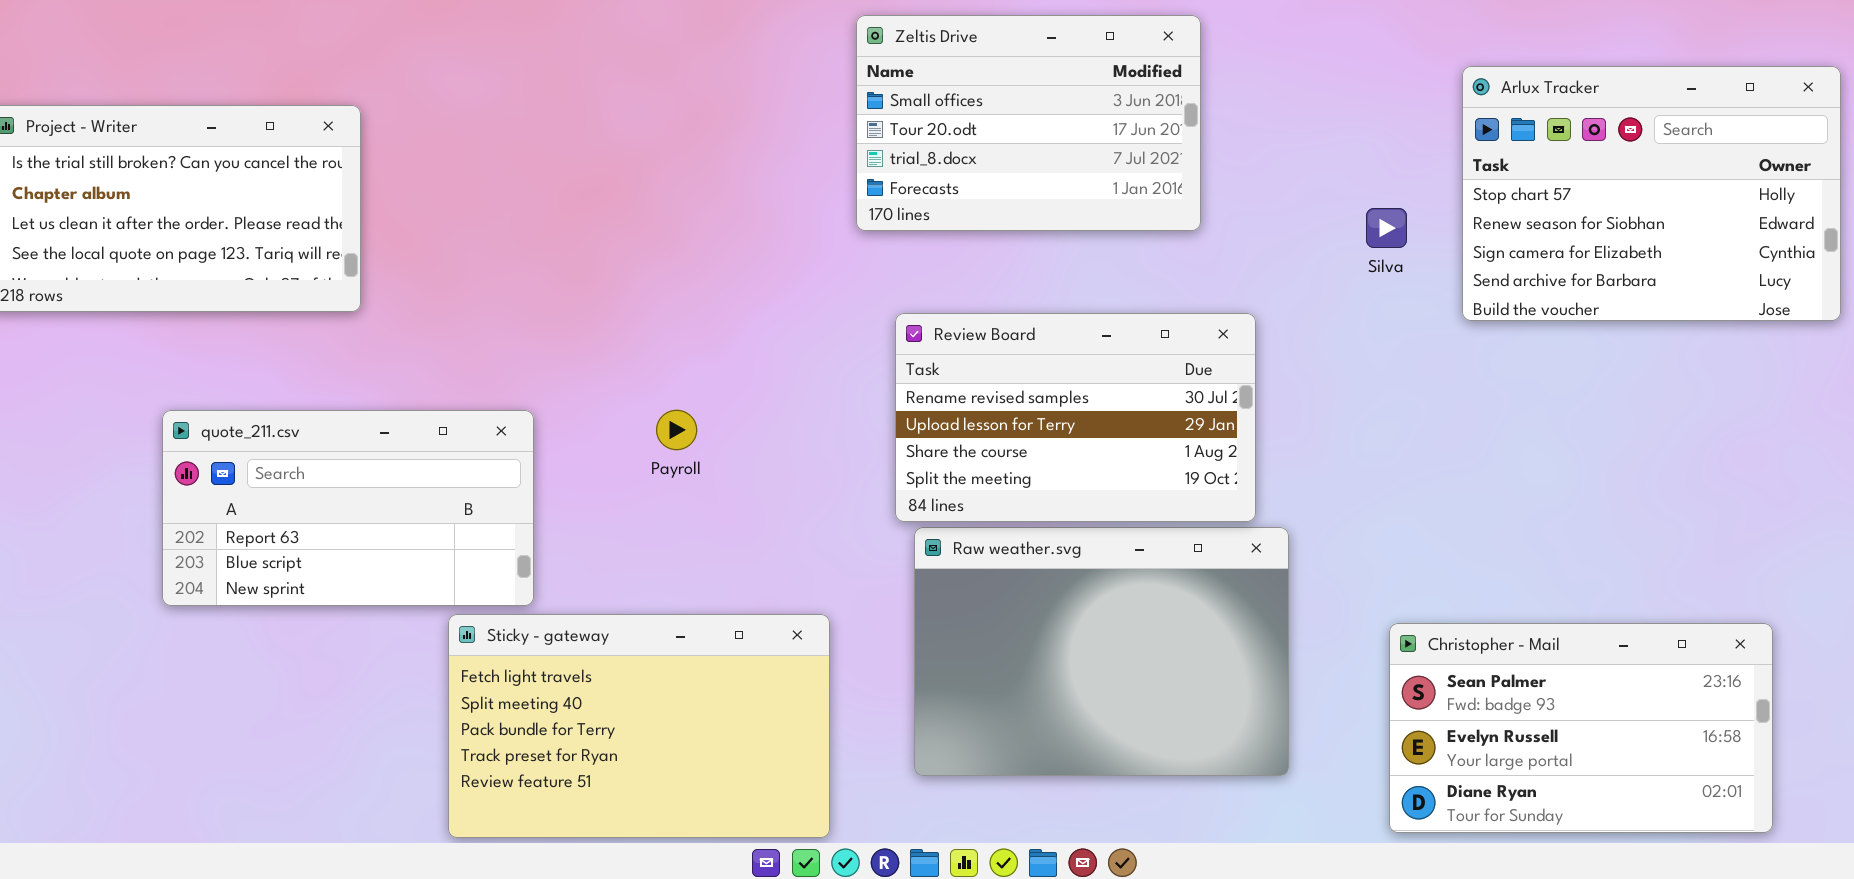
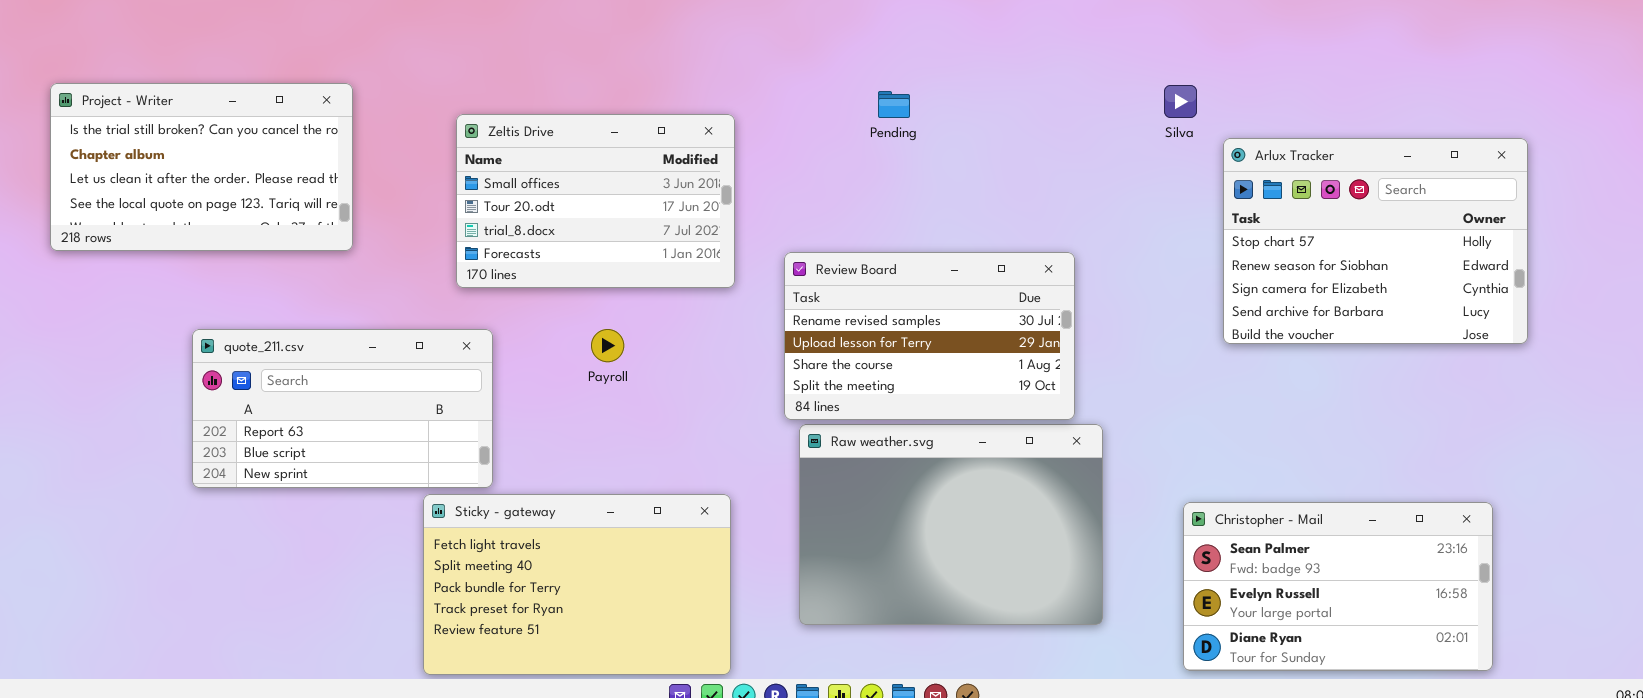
Zeltis Drive: [856,15,1201,231] -> [456,114,735,288], moved
Arlux Tracker: [1462,66,1841,321] -> [1223,138,1528,344], moved
Silva: [1366,208,1407,248] -> [1164,85,1197,118], moved

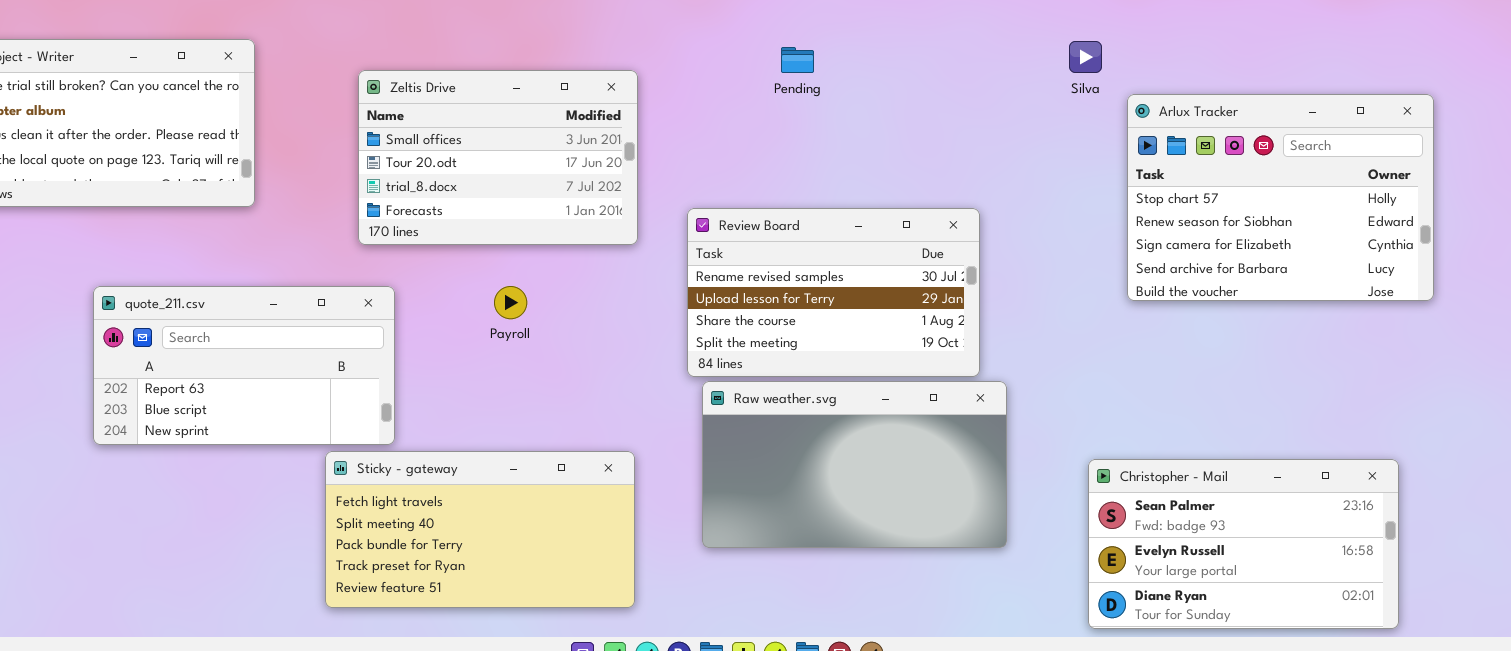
Raw weather.svg: [799,424,1103,625] -> [702,381,1007,548], resized
Sticky - gateway: [423,494,731,675] -> [325,451,635,608], resized

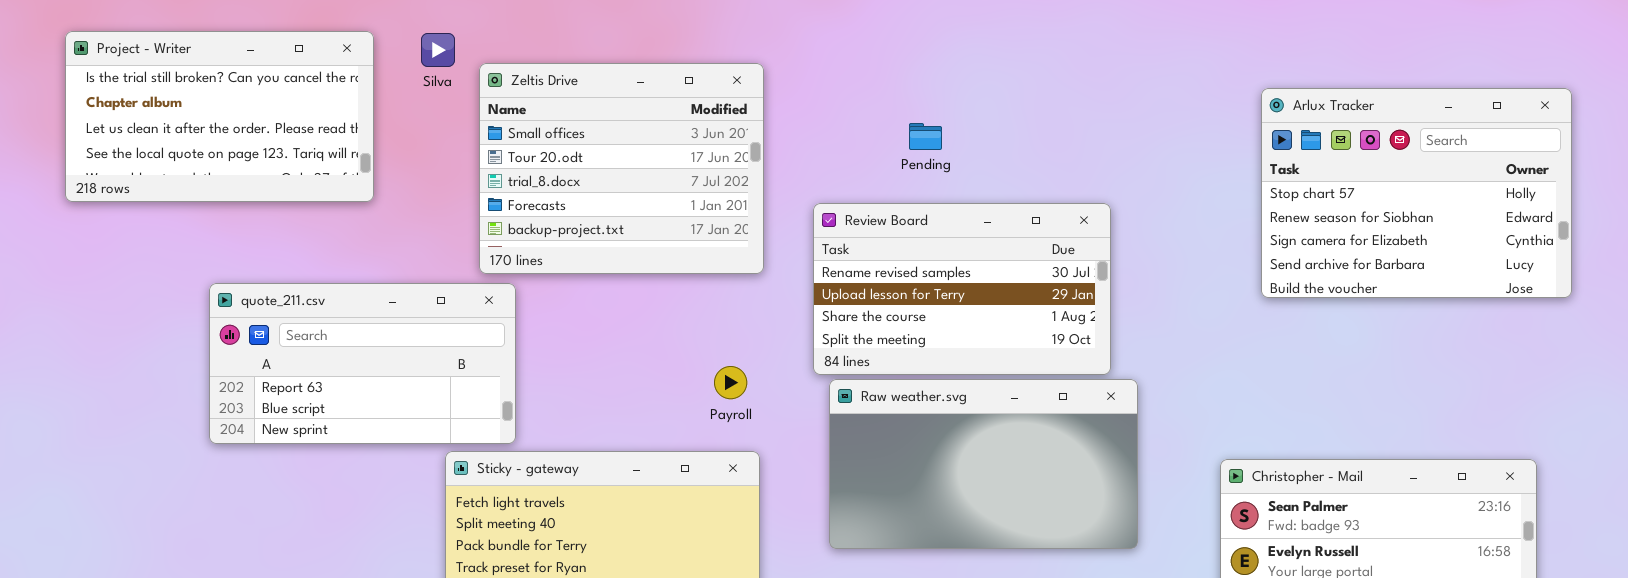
Silva: [1069,41,1102,73] -> [421,33,455,67], moved
Pending: [781,47,814,73] -> [909,123,942,150], moved
Zeltis Drive: [358,70,638,245] -> [479,63,764,274], resized
Payroll: [494,286,527,319] -> [714,366,747,399], moved

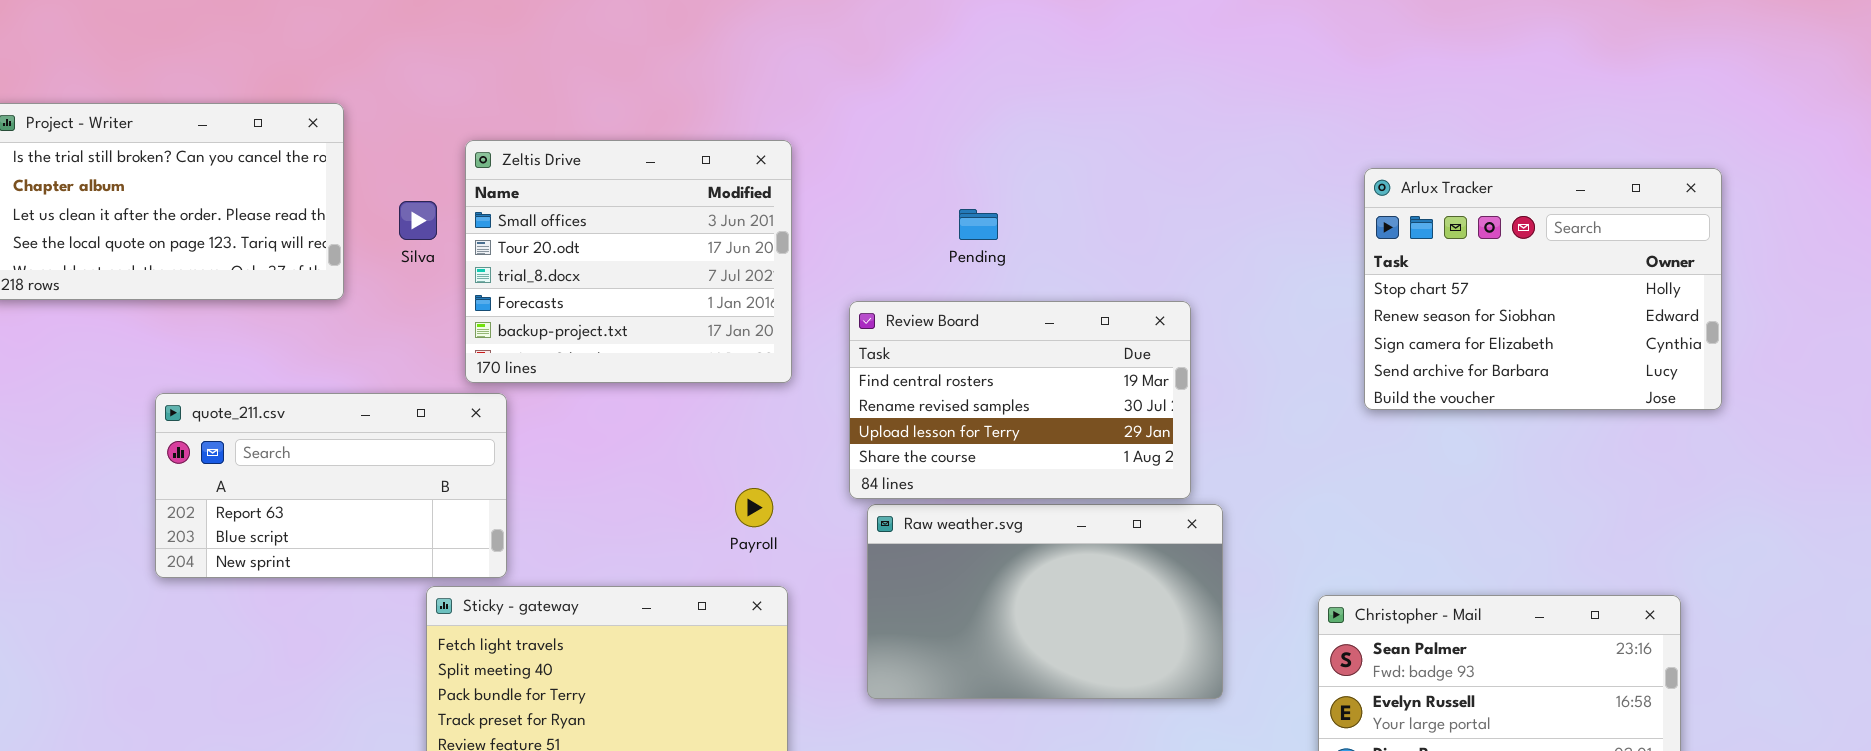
Silva: [421,33,455,67] -> [399,201,437,240], moved
Review Board: [813,203,1111,375] -> [849,301,1191,499], scrolled up 1 row

